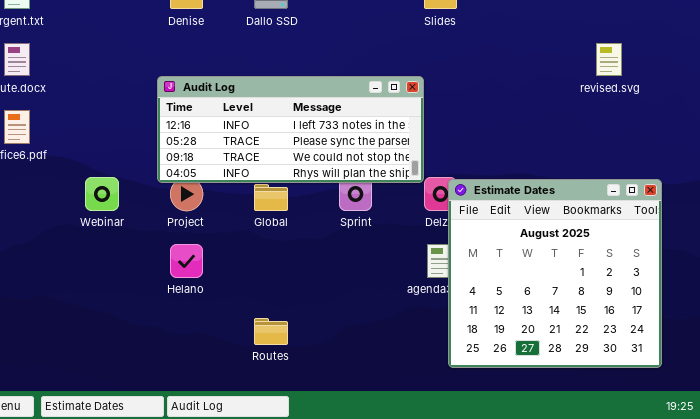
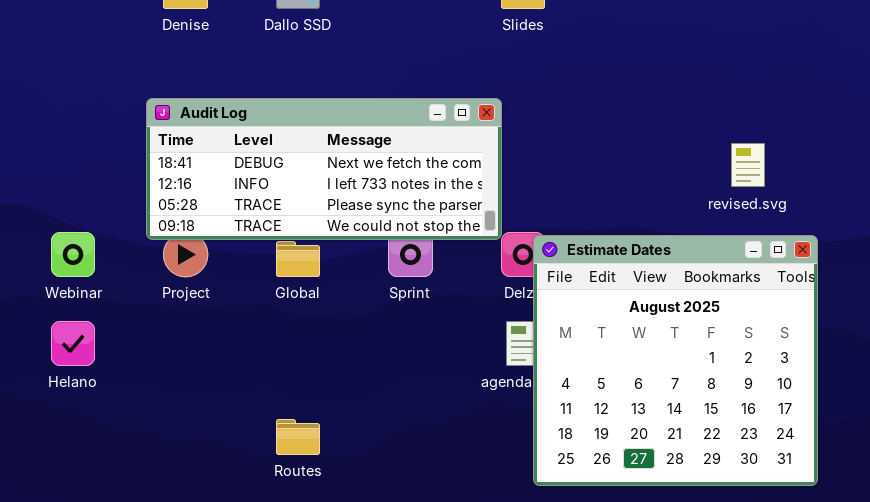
revised.svg: [596,43,622,76] -> [731,143,765,187], moved
Audit Log: [157,76,424,183] -> [146,98,502,240], scrolled up 1 row
Helano: [170,244,203,278] -> [51,321,95,366], moved

